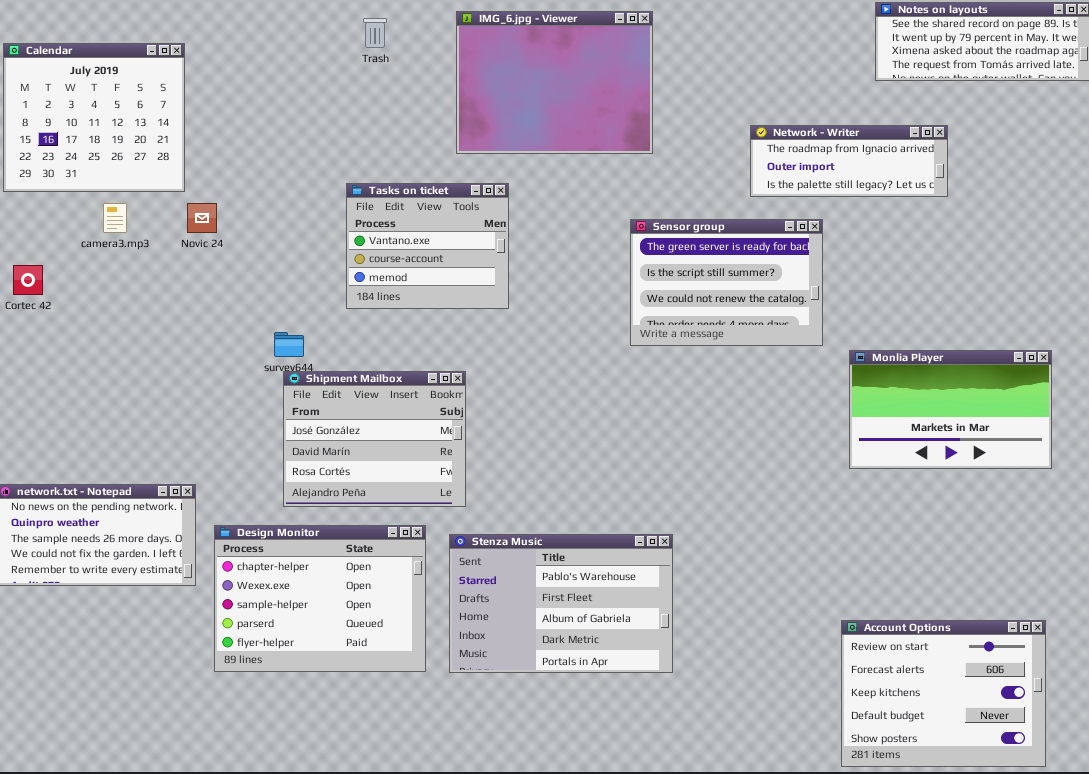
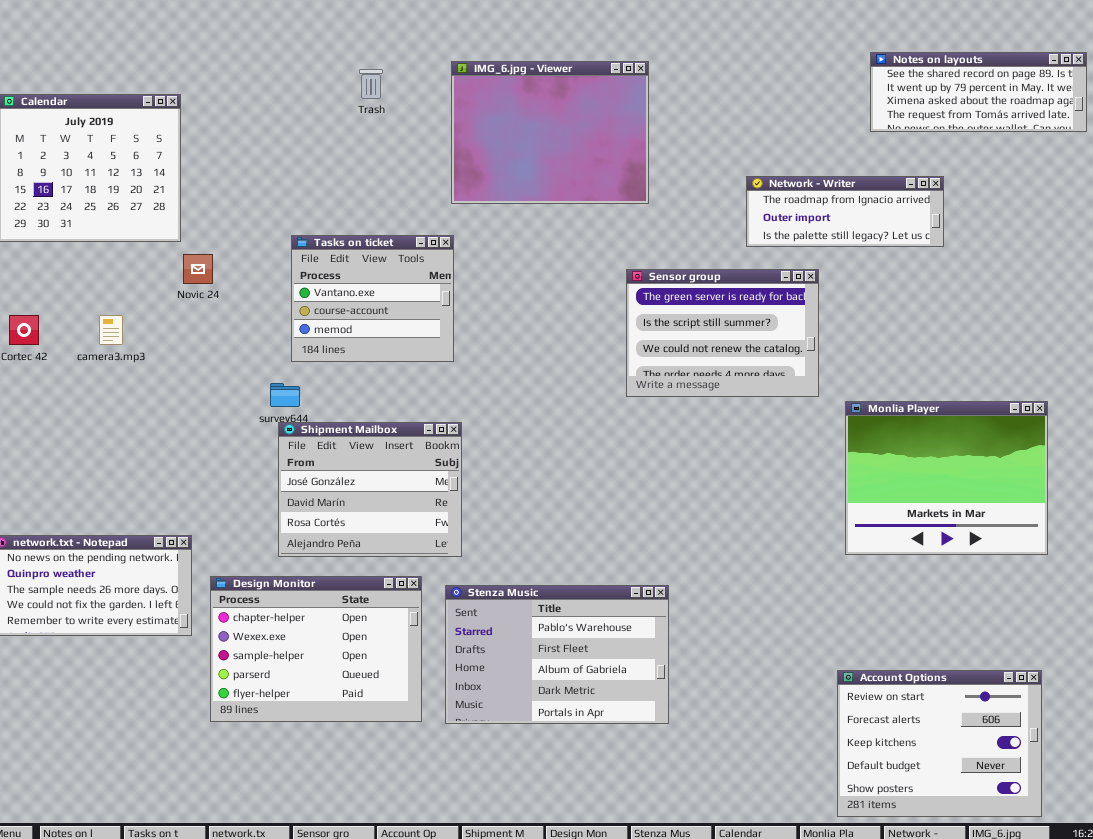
Tasks on ticket: [346,183,509,309] -> [291,235,454,362], moved
camera3.mp3: [103,203,127,233] -> [99,315,123,345], moved
Monlia Player: [849,350,1052,469] -> [845,401,1048,555], resized

